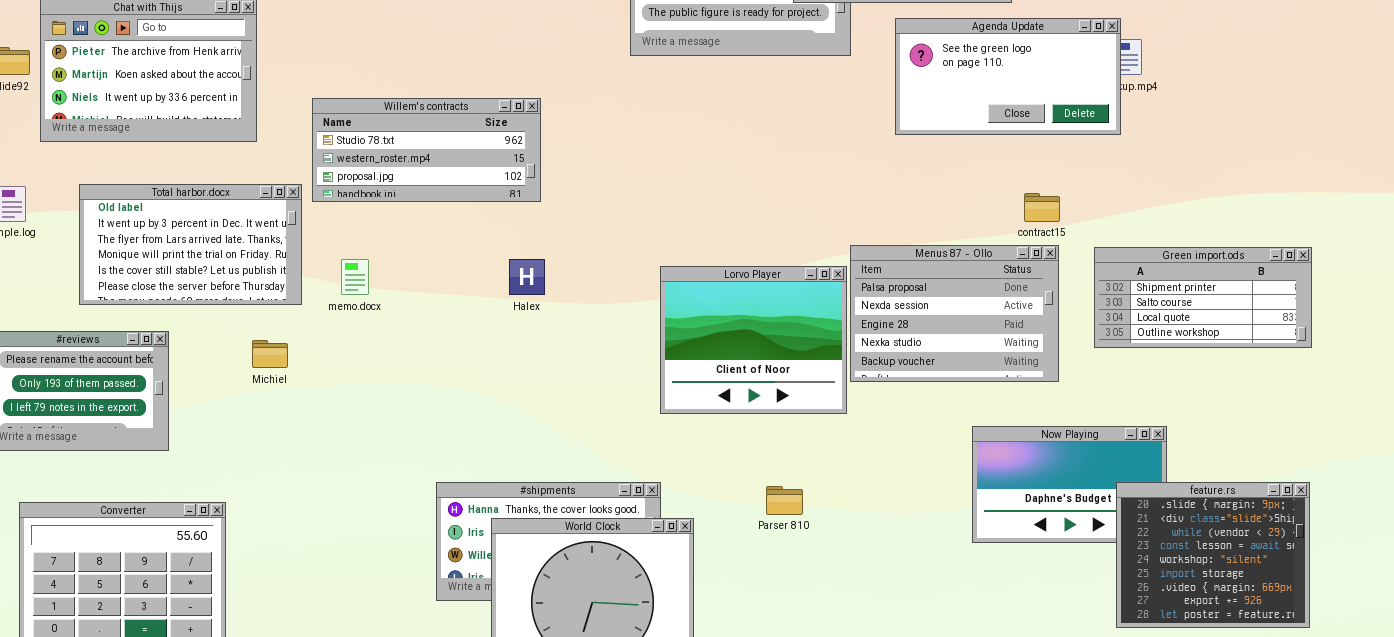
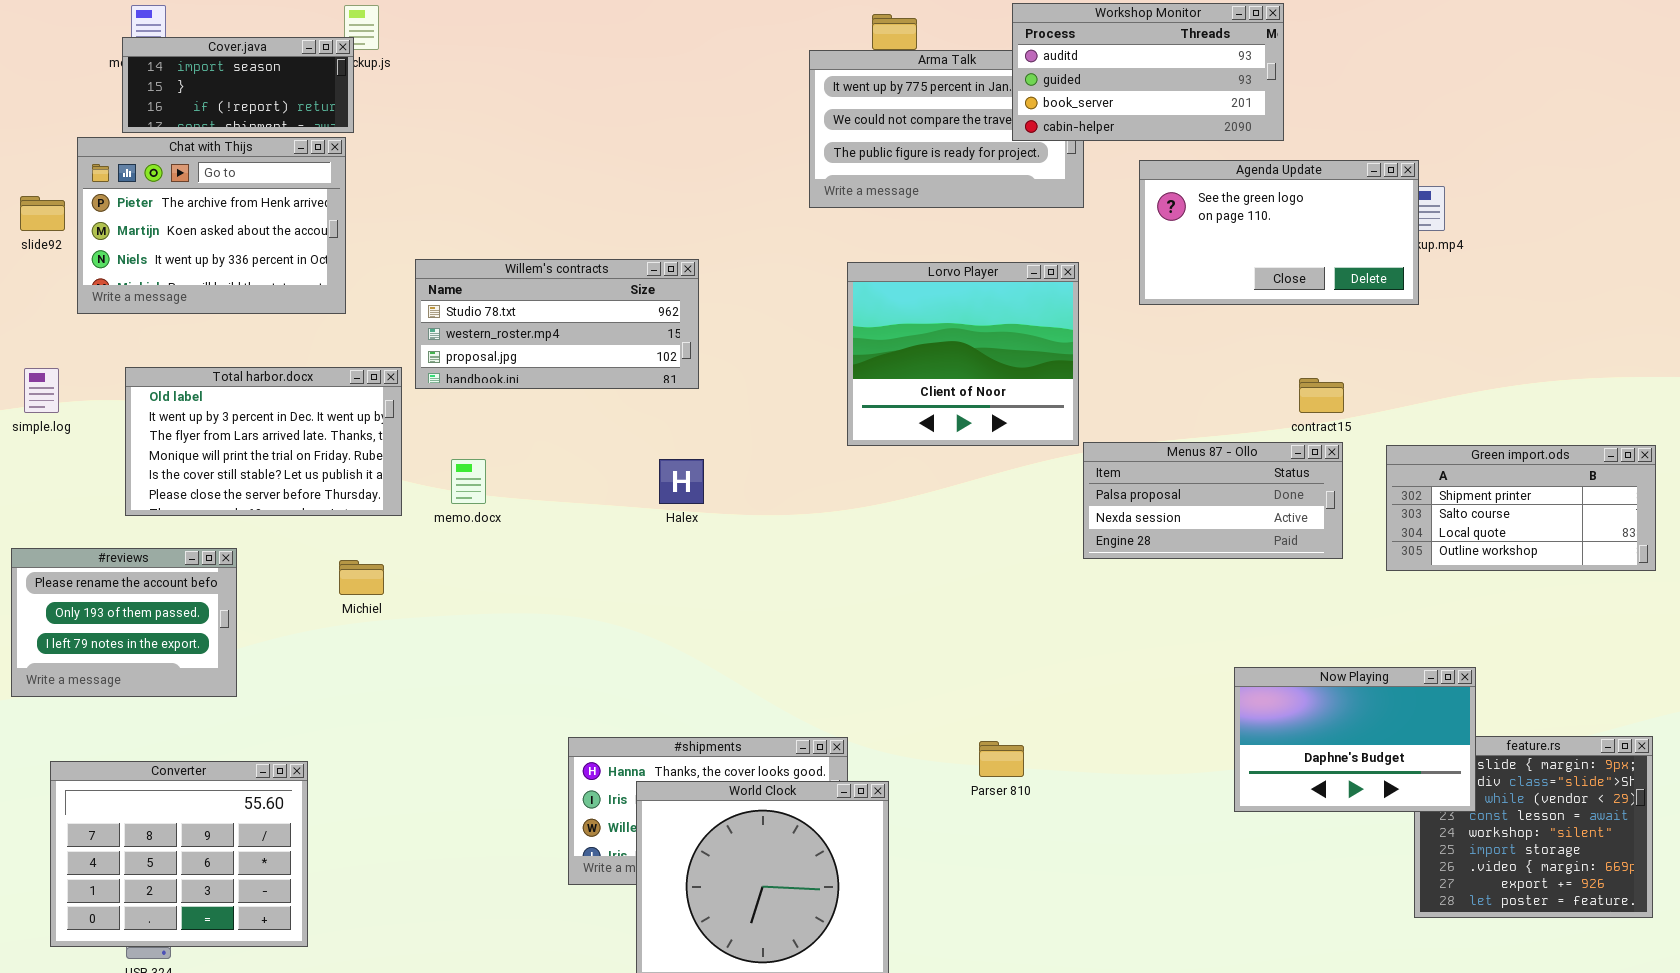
Menus 87 - Ollo: [850,245,1059,382] -> [1083,442,1343,559], resized
Lorvo Player: [660,266,847,414] -> [847,262,1079,446], moved
Now Playing: [972,426,1167,543] -> [1234,667,1476,812], raised

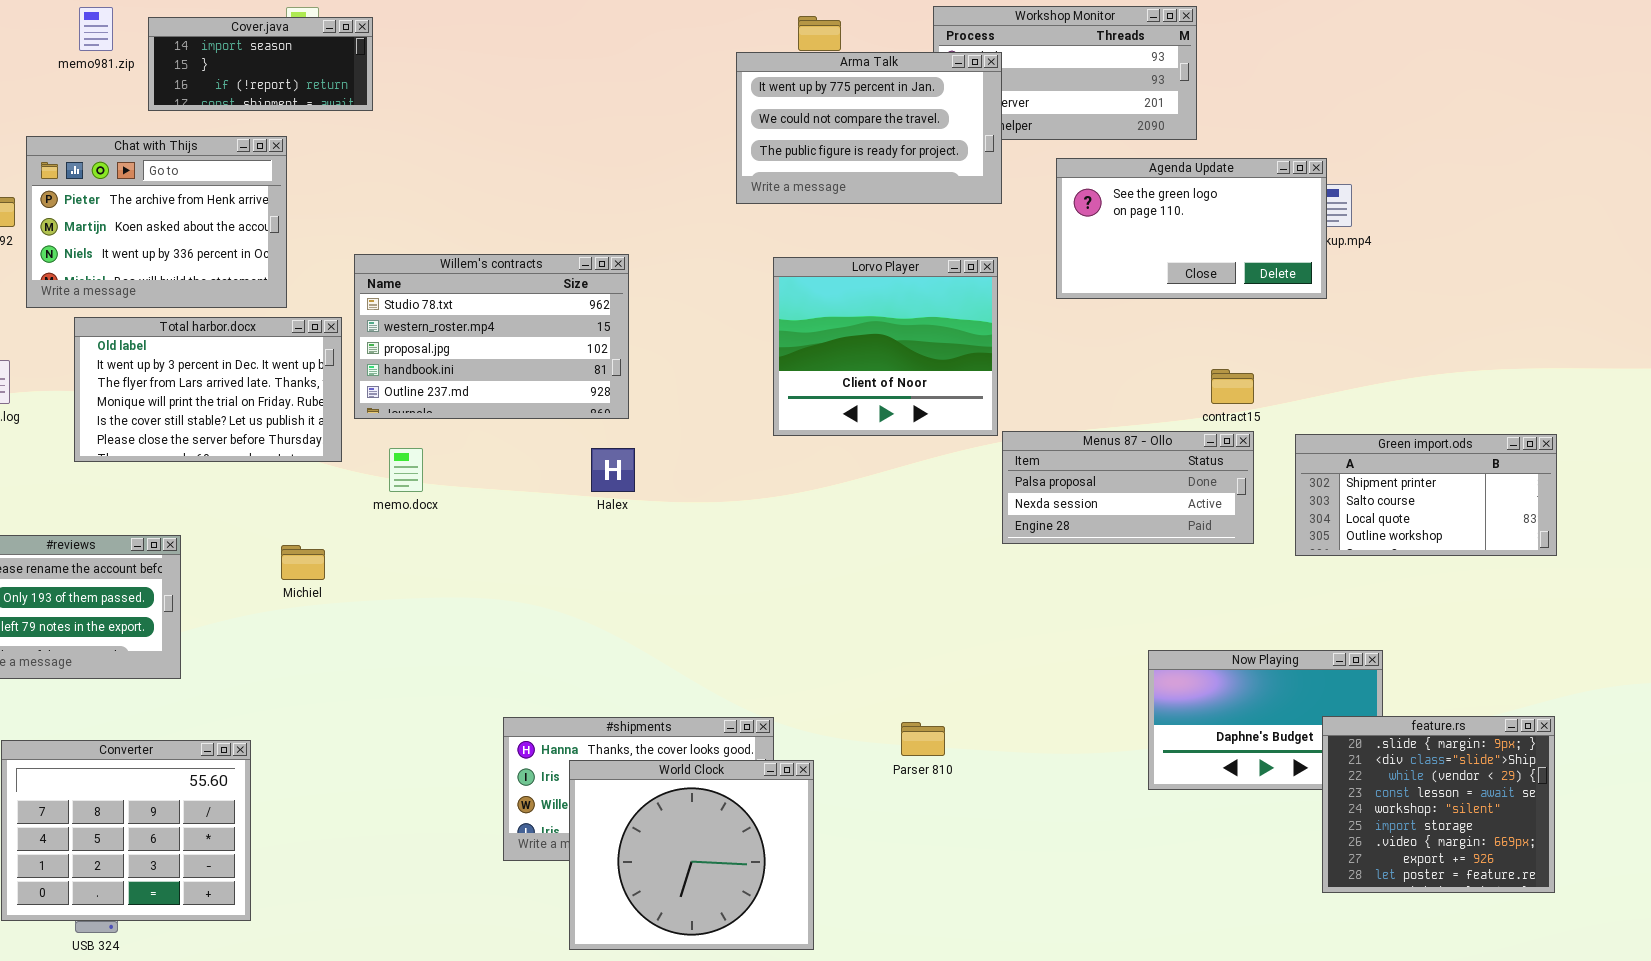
Cover.java: [122,37,354,133] -> [148,17,373,111], moved
Arma Talk: [809,50,1084,208] -> [736,52,1002,204], raised
Willem's contracts: [415,259,699,389] -> [354,254,629,419], resized
Total harbor.docx: [125,367,402,516] -> [74,317,342,462], moved
feature.rs: [1414,736,1653,918] -> [1322,716,1555,893], raised

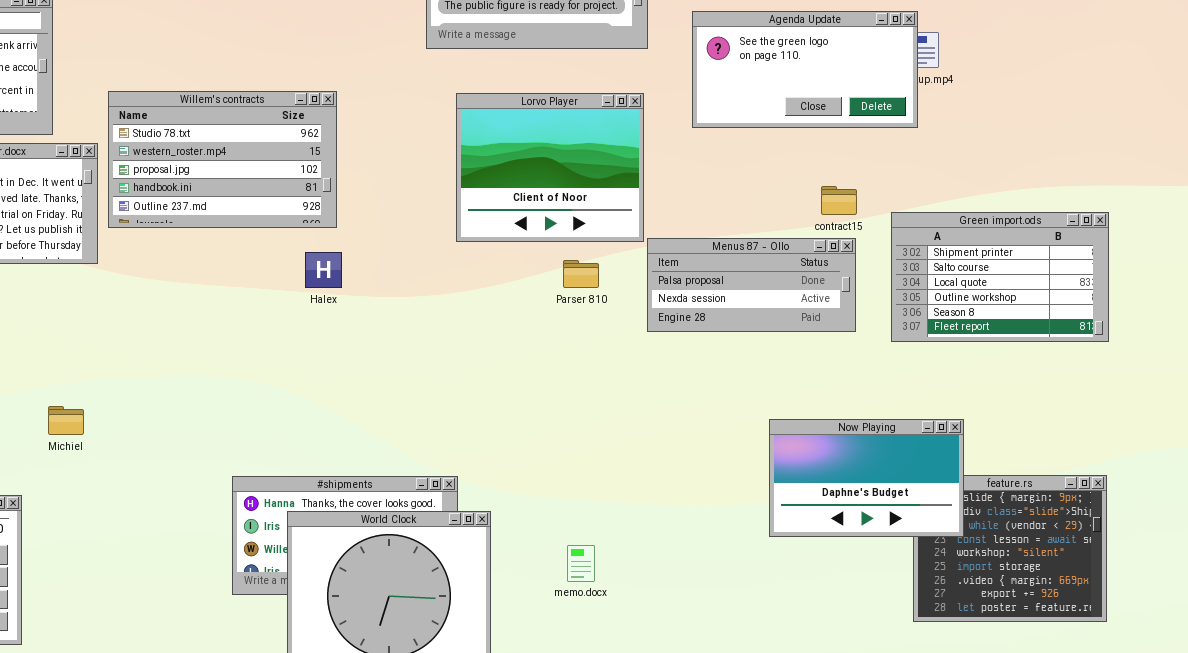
Green import.ods: [1295,434,1557,556] -> [891,212,1109,342], resized
memo.docx: [389,448,423,492] -> [567,545,595,582], moved
Michiel: [281,545,325,580] -> [48,406,84,435], moved
Now Playing: [1148,650,1383,790] -> [769,419,964,537], raised
Parser 810: [901,722,945,756] -> [563,260,599,288], moved

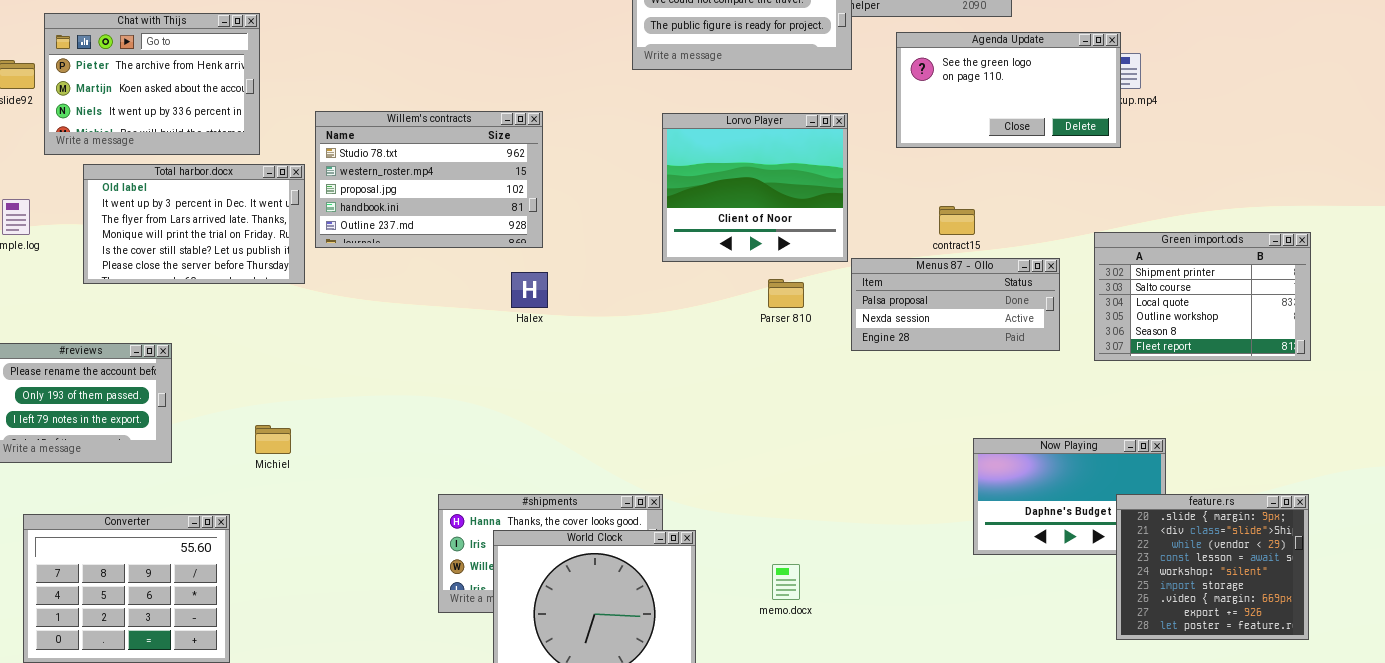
contract15: [821,186,857,215] -> [939,206,975,235], moved
feature.rs: [913,475,1107,622] -> [1116,494,1309,640], raised

